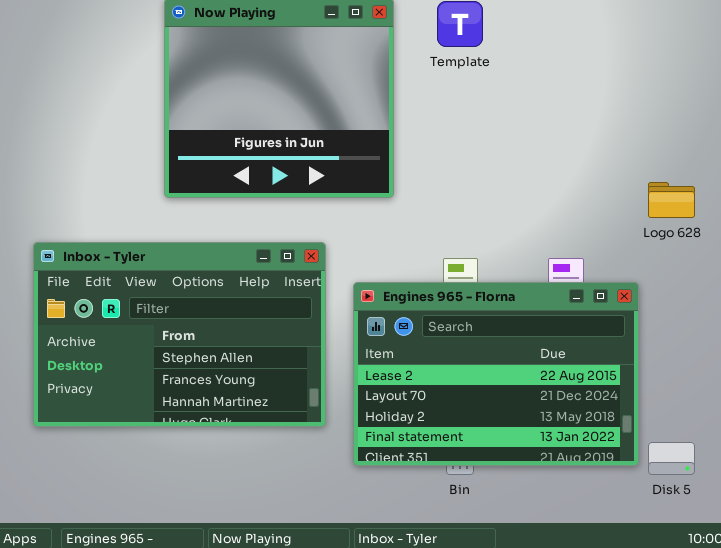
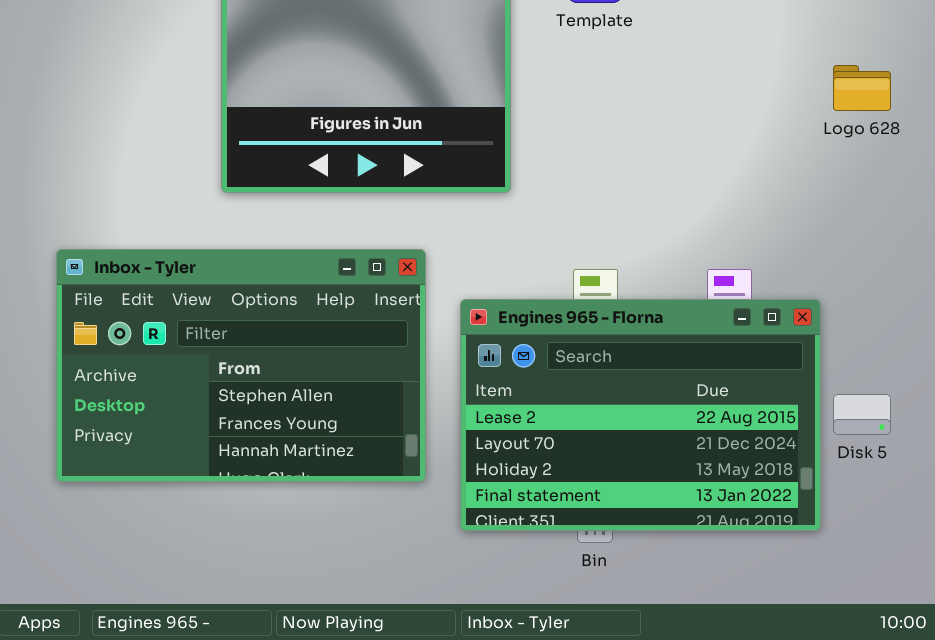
Logo 628: [648,182,695,218] -> [833,65,891,111], moved
Disk 5: [648,442,695,475] -> [833,394,891,435], moved

